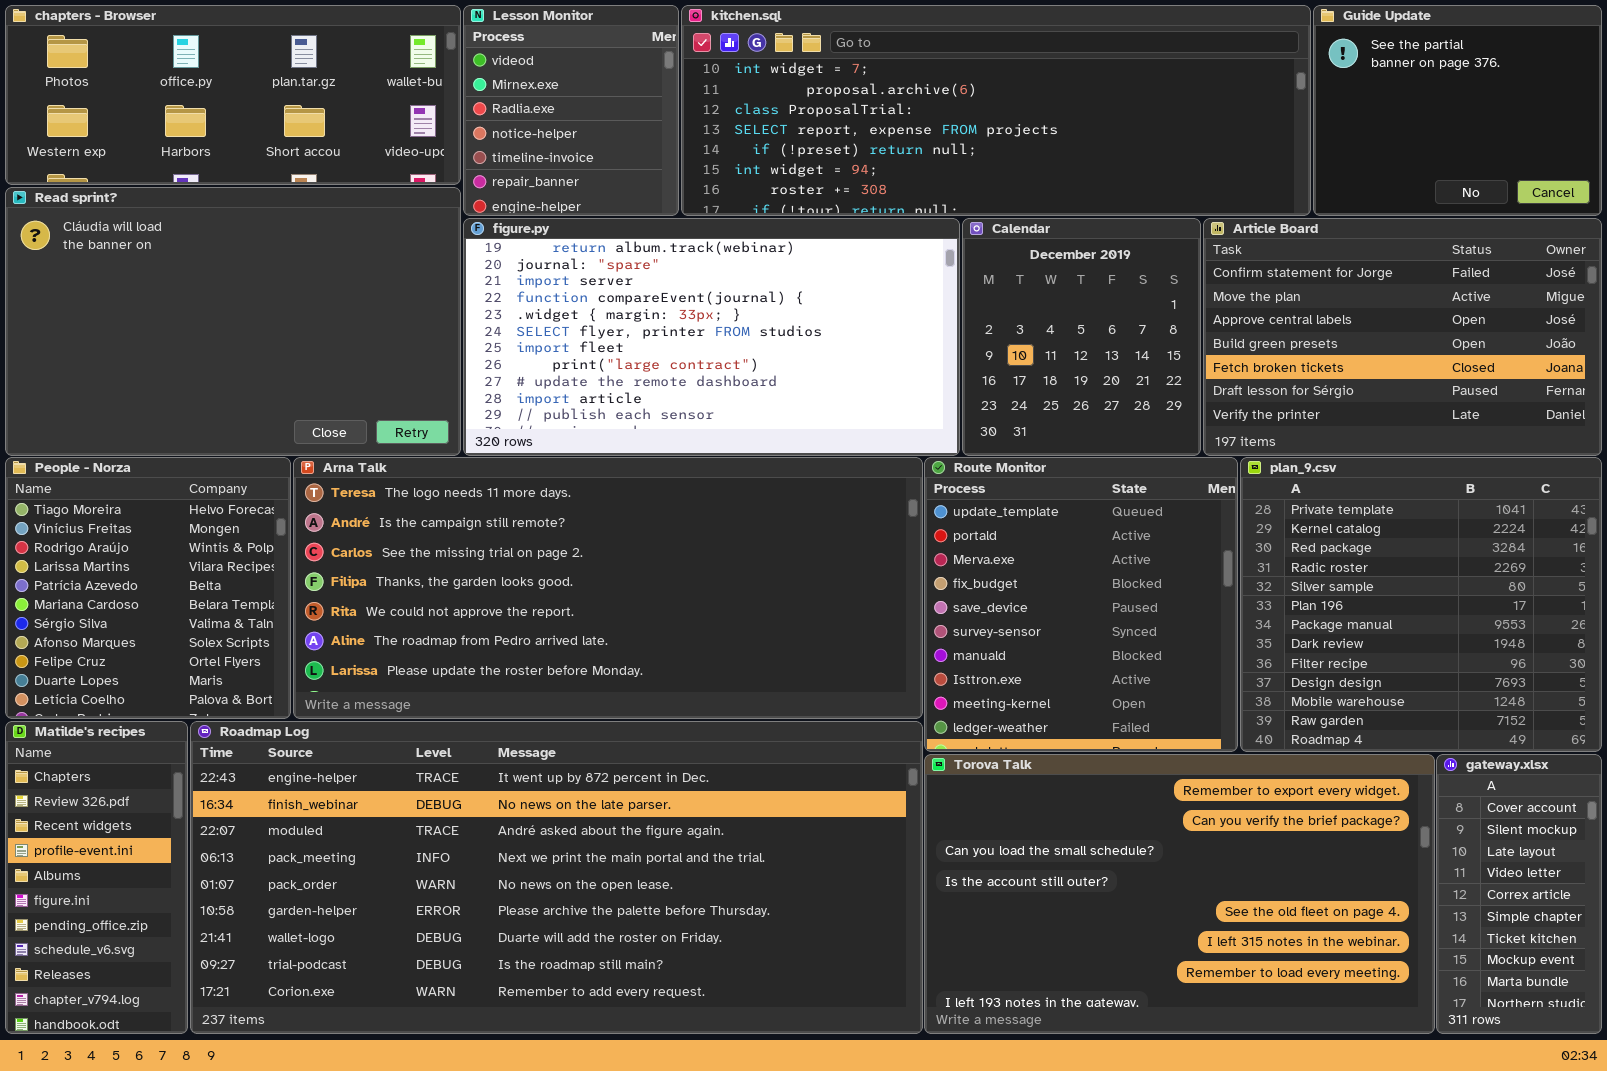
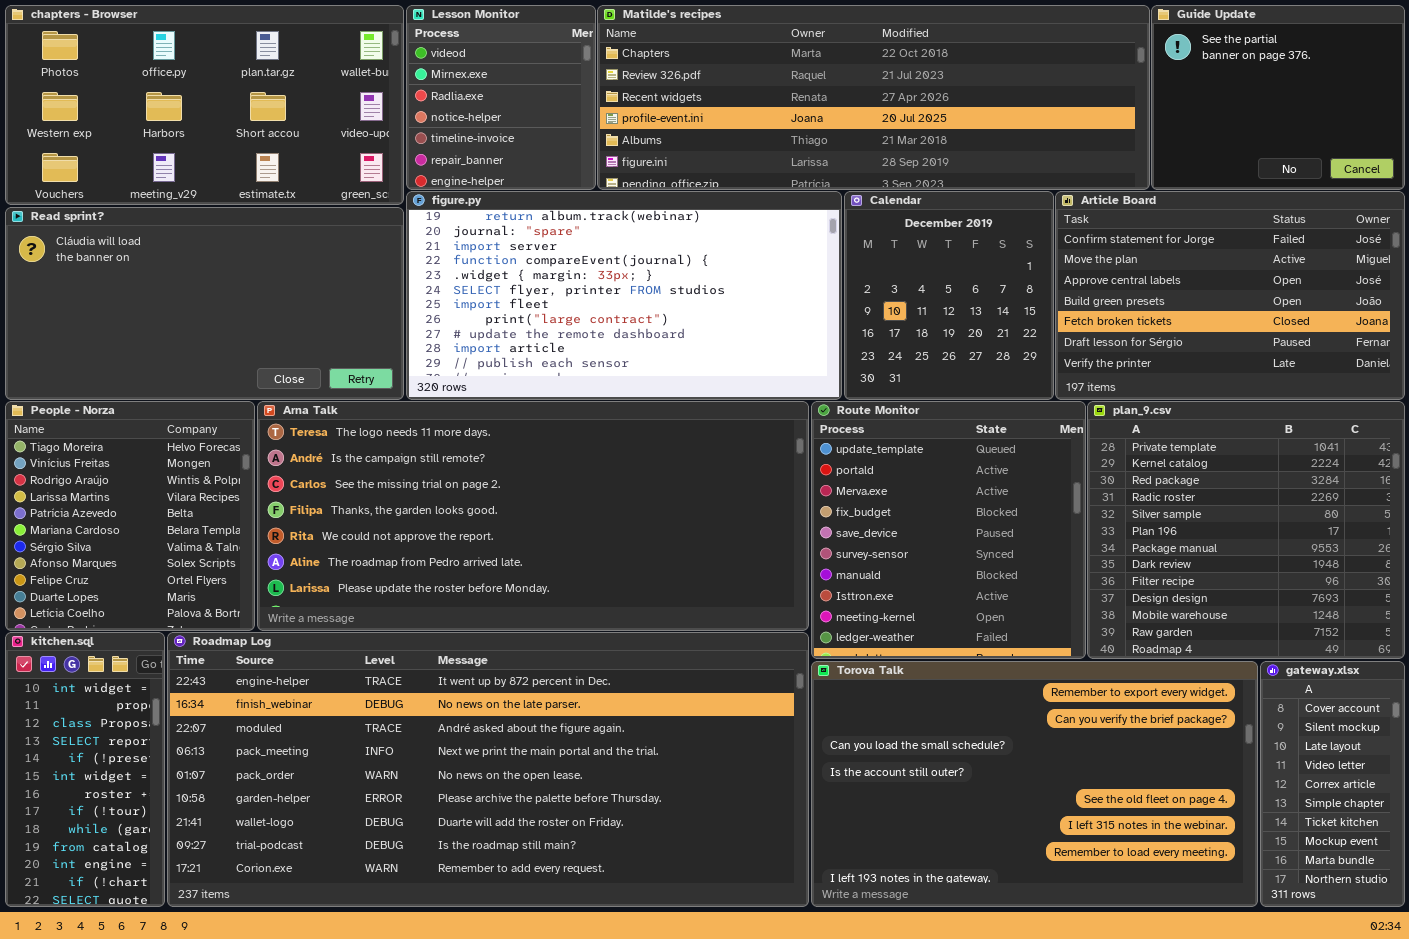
chapters - Browser: [5,5,461,185] -> [5,5,404,205], resized
kitchen.sql: [681,5,1311,216] -> [5,632,165,907], moved, resized
Read sprint?: [5,187,461,456] -> [5,207,404,400], resized
Matilde's recipes: [5,721,188,1034] -> [597,5,1150,190], moved, resized

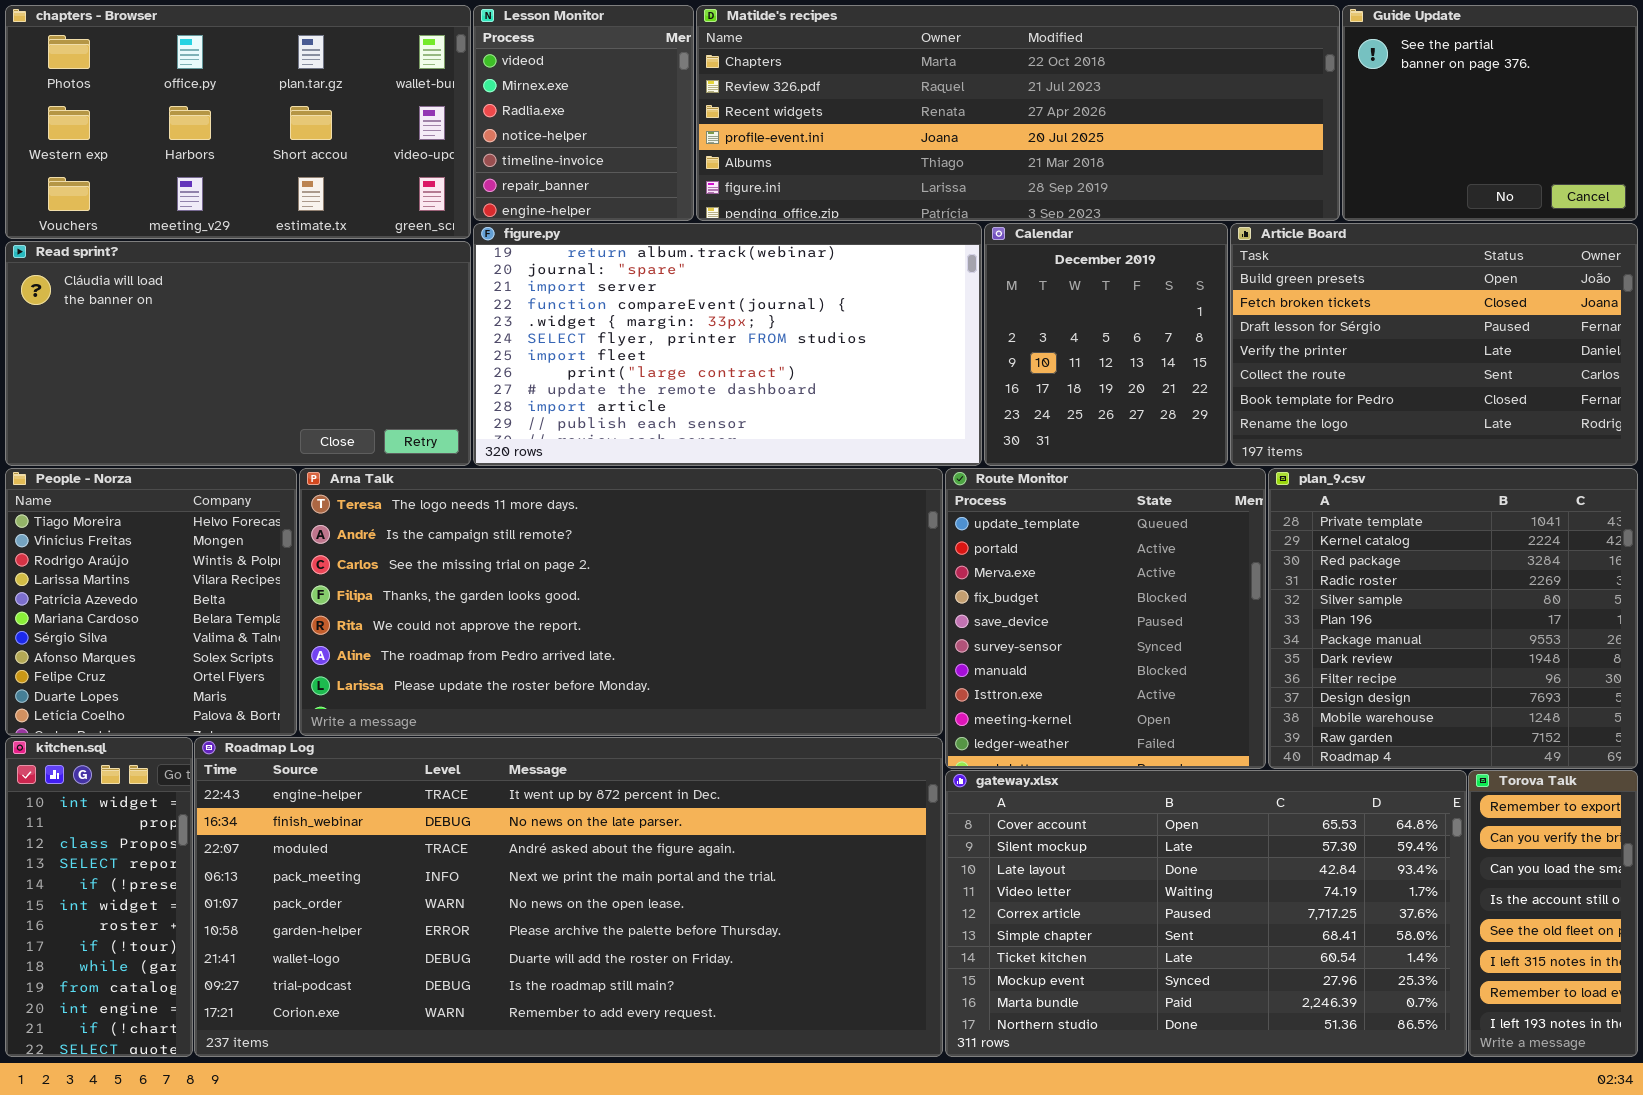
Article Board: [1055,191,1405,400] -> [1230,223,1638,466], scrolled down 3 rows
Torova Talk: [811,661,1258,907] -> [1468,770,1638,1057], moved, resized
gateway.xlsx: [1260,661,1405,907] -> [945,770,1467,1057], moved, resized

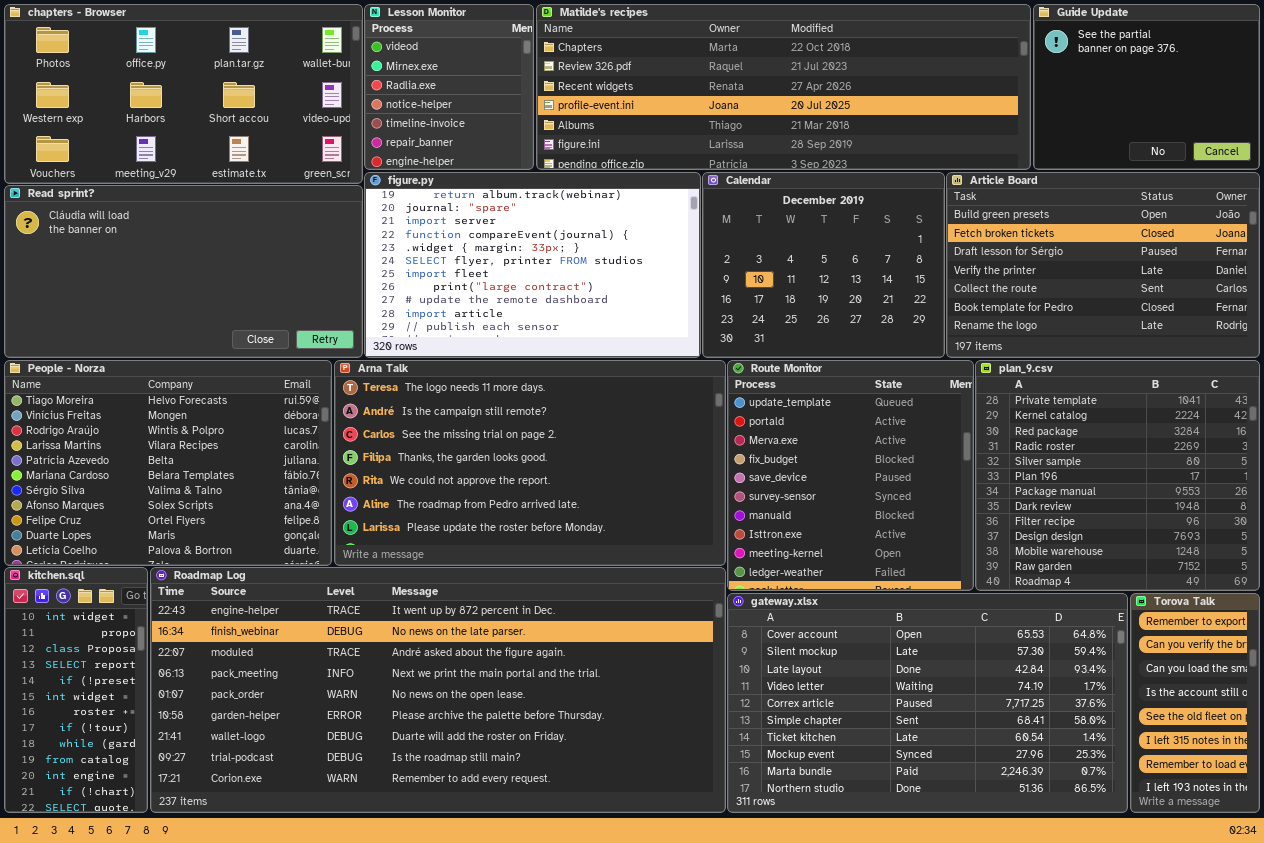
figure.py: [473,223,982,466] -> [364,172,701,358], resized
Calendar: [984,223,1228,466] -> [702,172,945,358], resized
People - Norza: [5,468,297,736] -> [4,360,332,566], resized
Arna Talk: [299,468,943,736] -> [334,360,726,566], resized

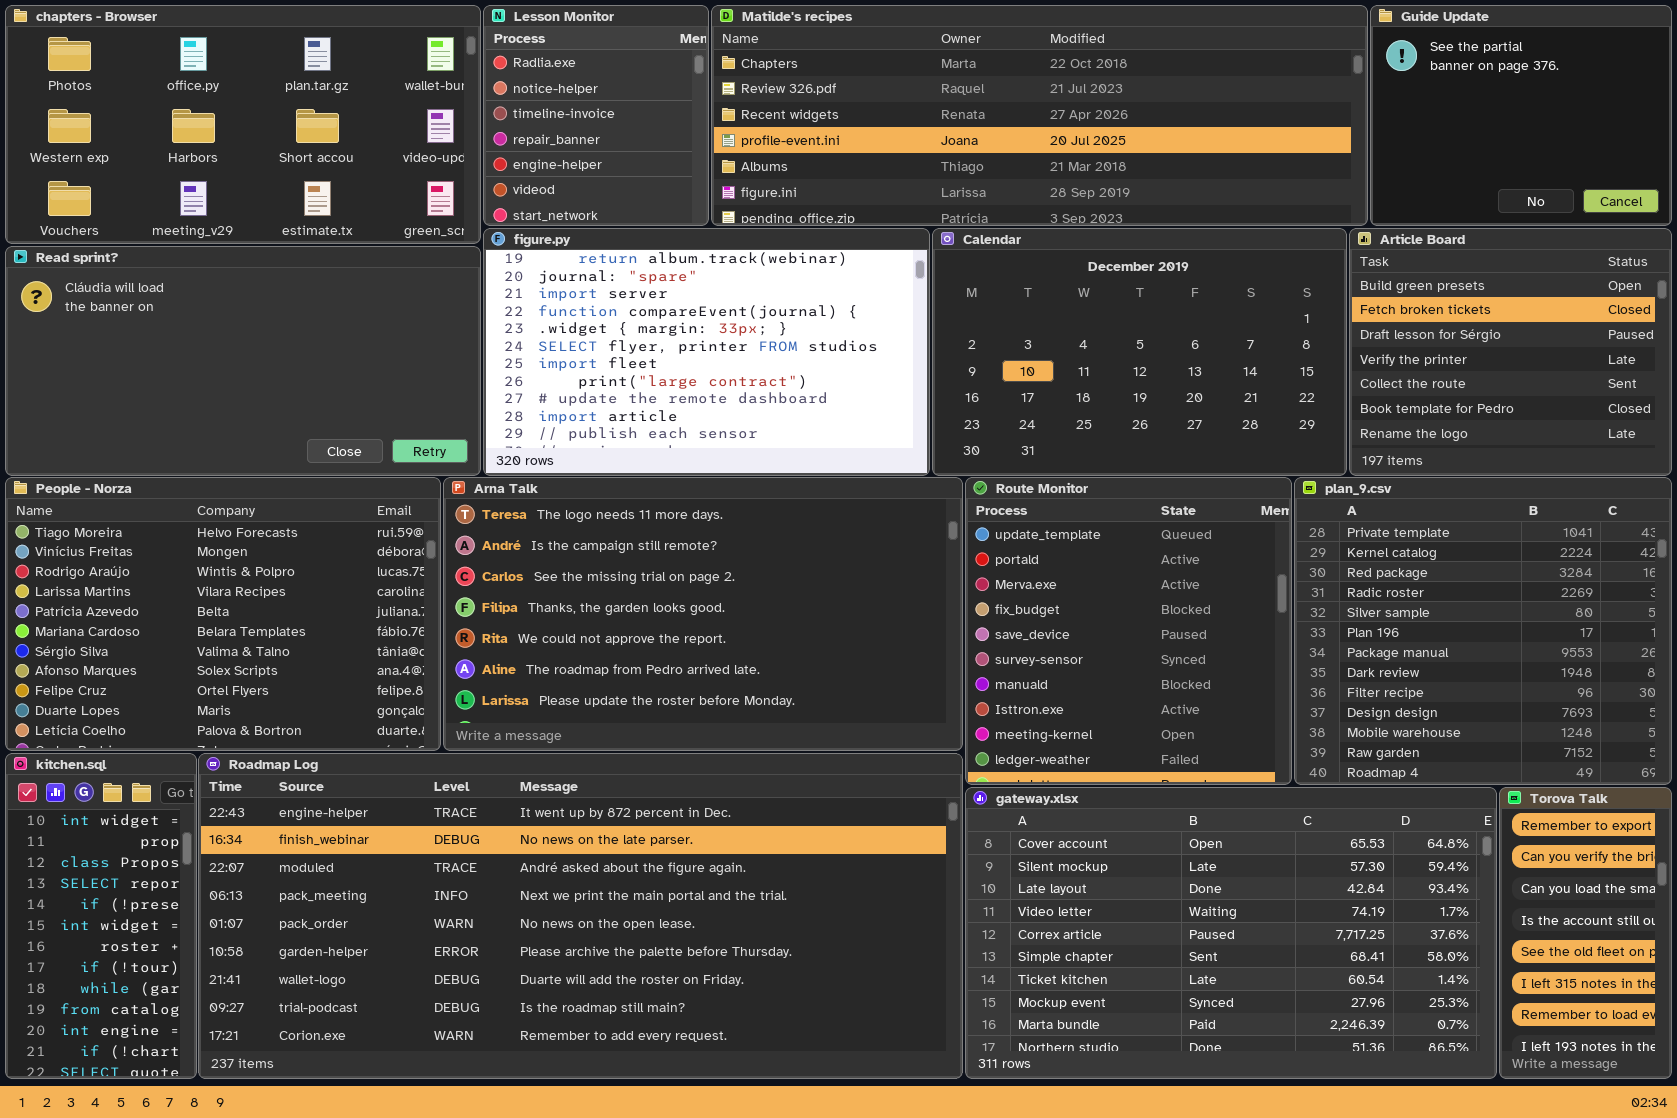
Lesson Monitor: [364,4,534,170] -> [483,5,709,226], scrolled down 2 rows
Calendar: [702,172,945,358] -> [932,228,1347,476], resized
Article Board: [946,172,1260,358] -> [1349,228,1672,476], resized

